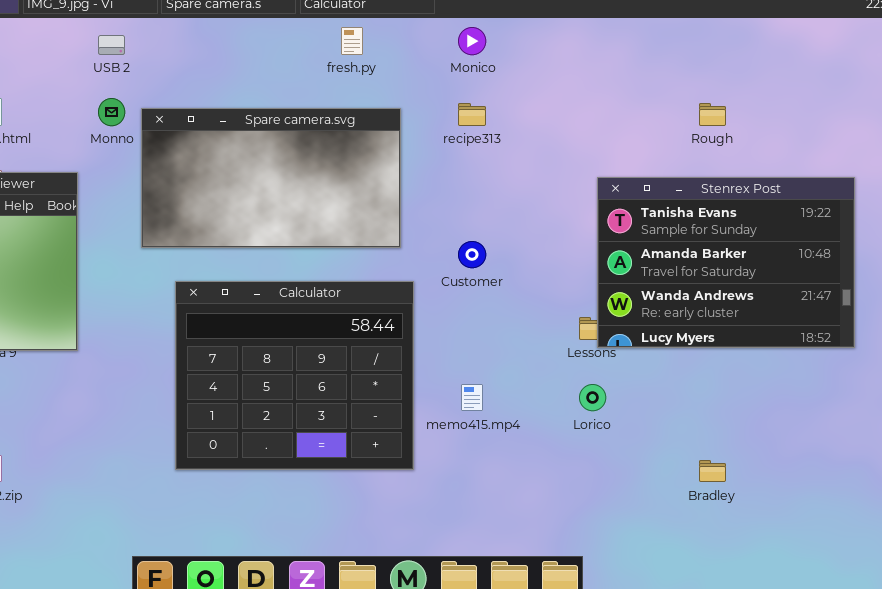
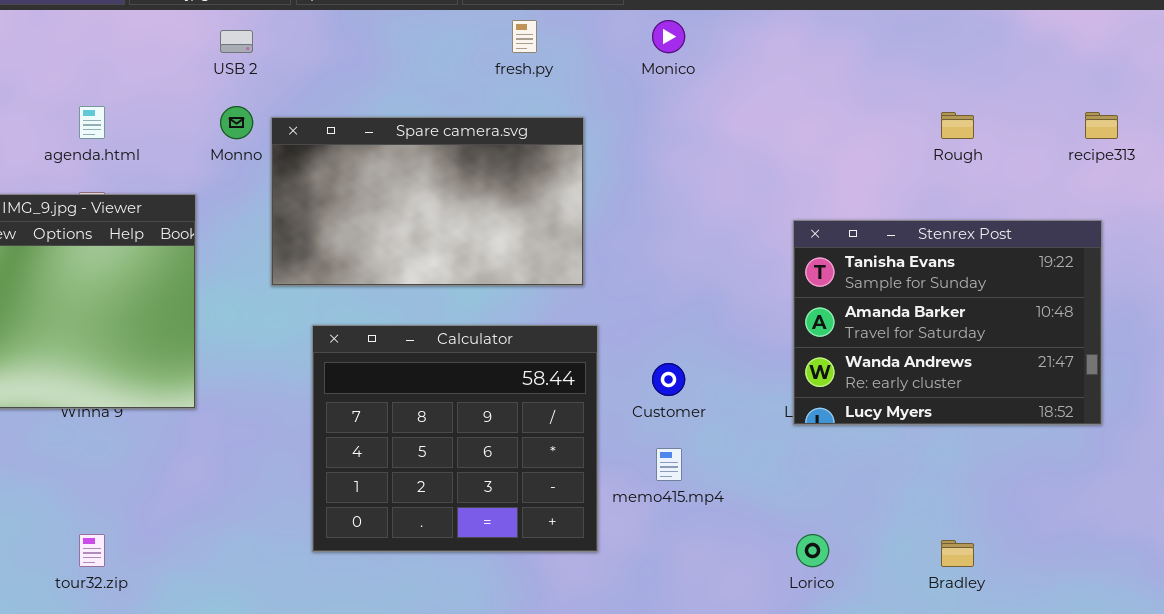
recipe313: [458,103,486,126] -> [1085,112,1118,139], moved
Stenrex Post: [597,177,855,348] -> [793,220,1102,425], moved
Customer: [458,241,486,268] -> [652,363,685,396], moved
Lorico: [579,384,606,411] -> [796,534,829,567], moved

